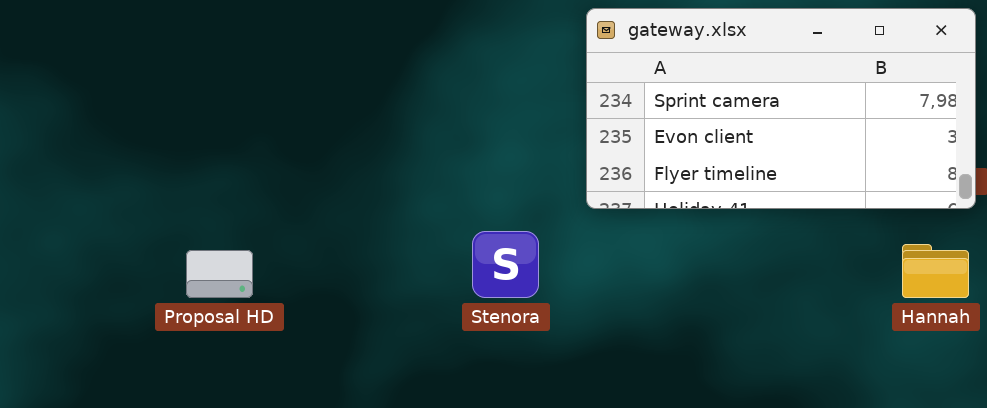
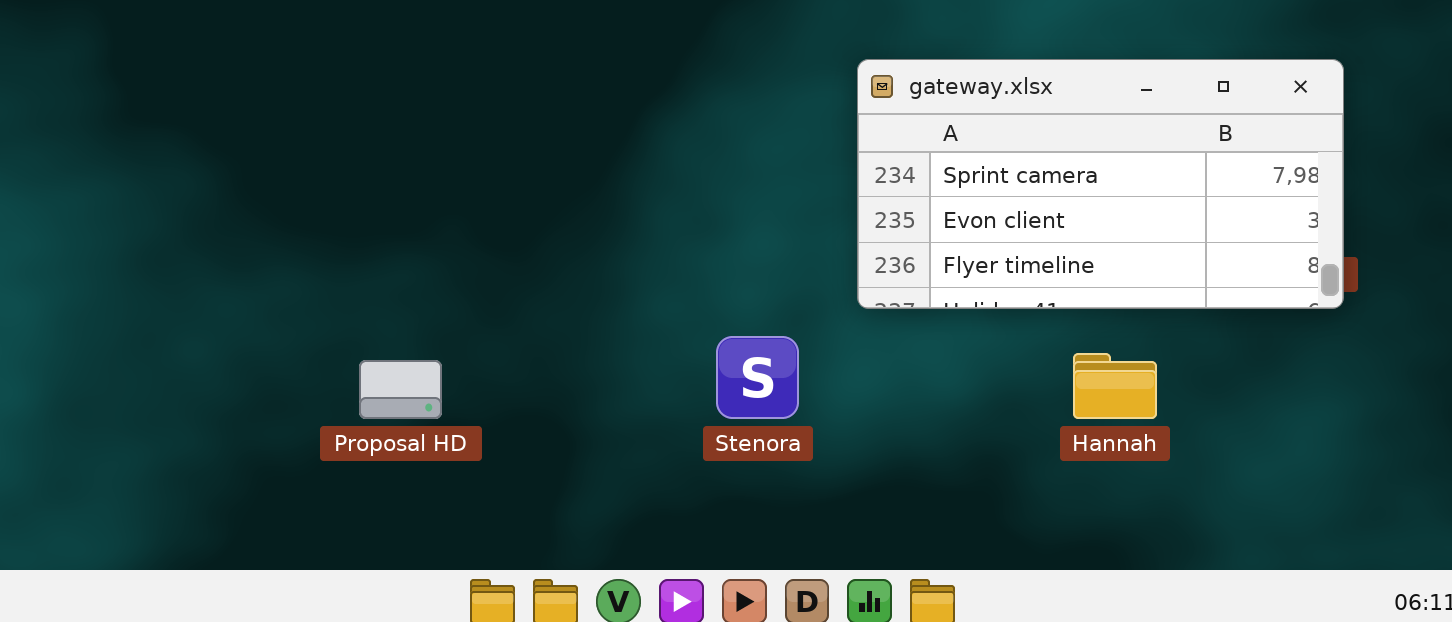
Hannah: [902,244,969,298] -> [1073,353,1157,419], moved

